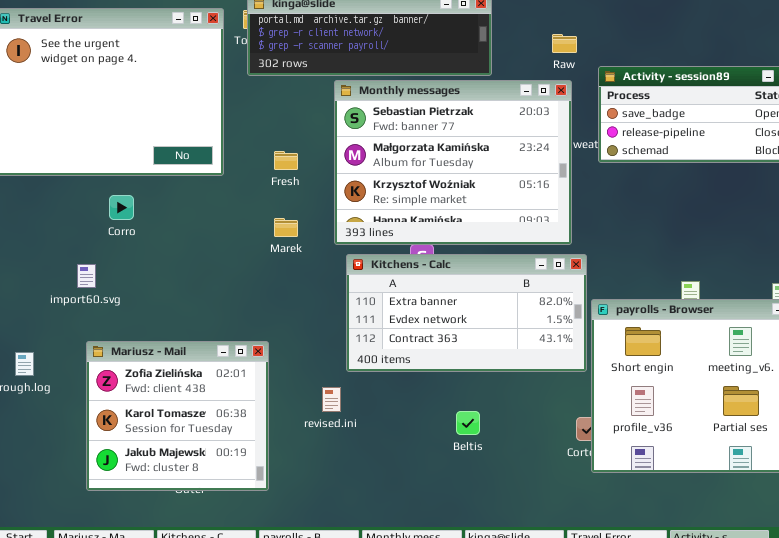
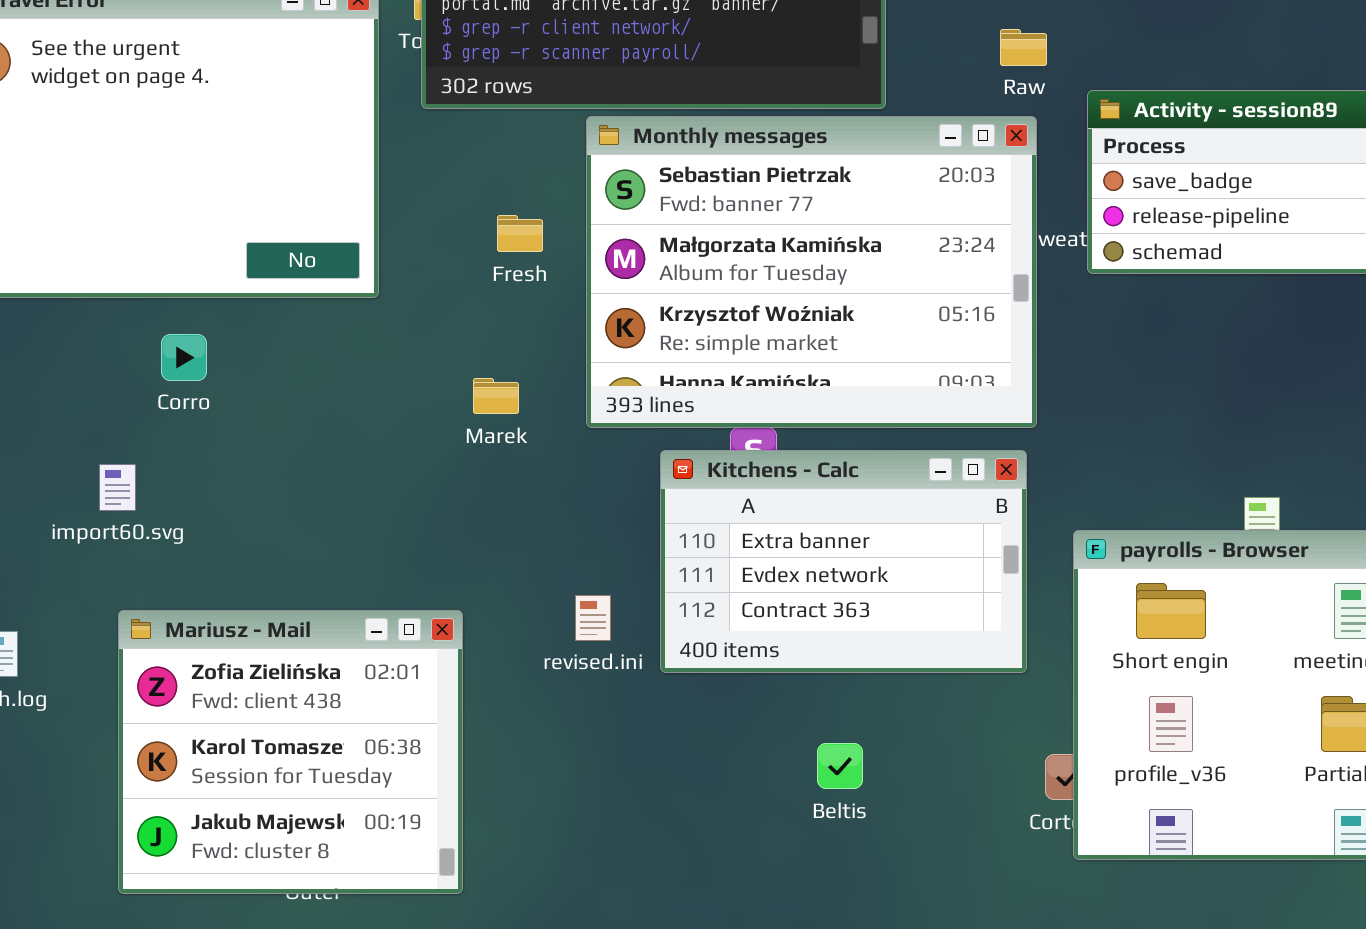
Fresh: [274,151,298,170] -> [497,215,543,252], moved
Kitchens - Calc: [346,254,587,372] -> [660,450,1027,673], moved, resized
revised.ini: [322,387,341,412] -> [575,595,611,641], moved

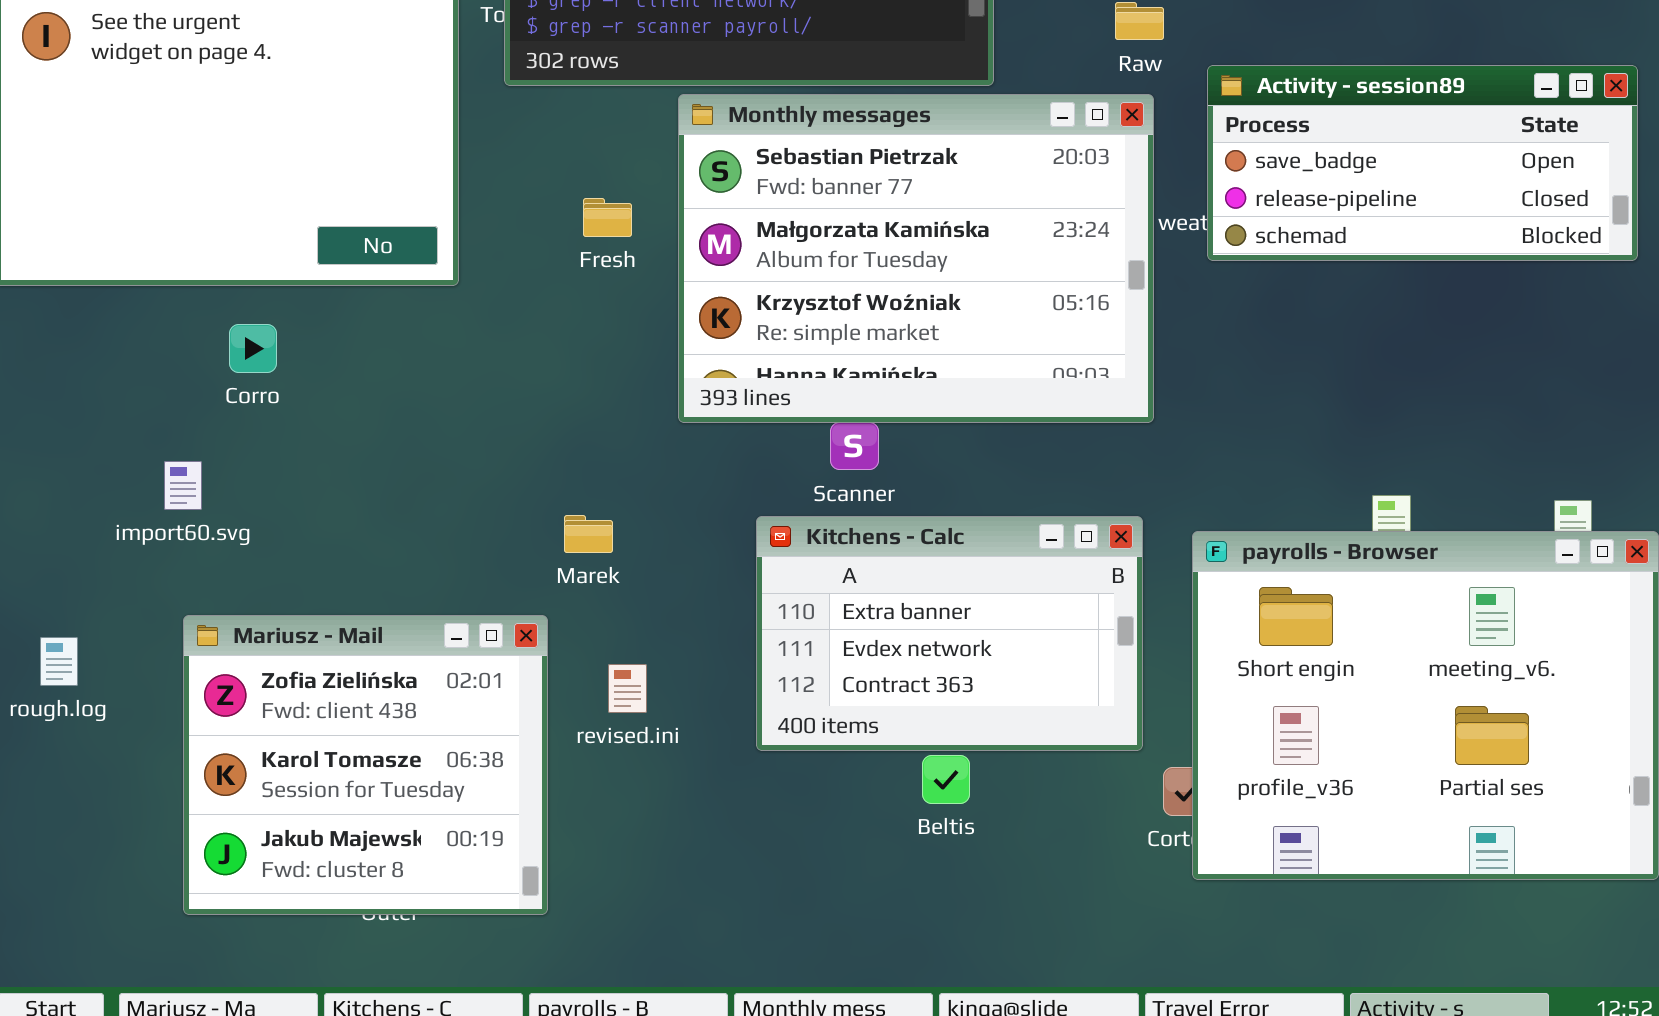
Marek: [473,378,519,414] -> [564,515,613,553], moved
Kitchens - Calc: [660,450,1027,673] -> [756,516,1143,751], moved
revised.ini: [575,595,611,641] -> [608,664,647,713], moved

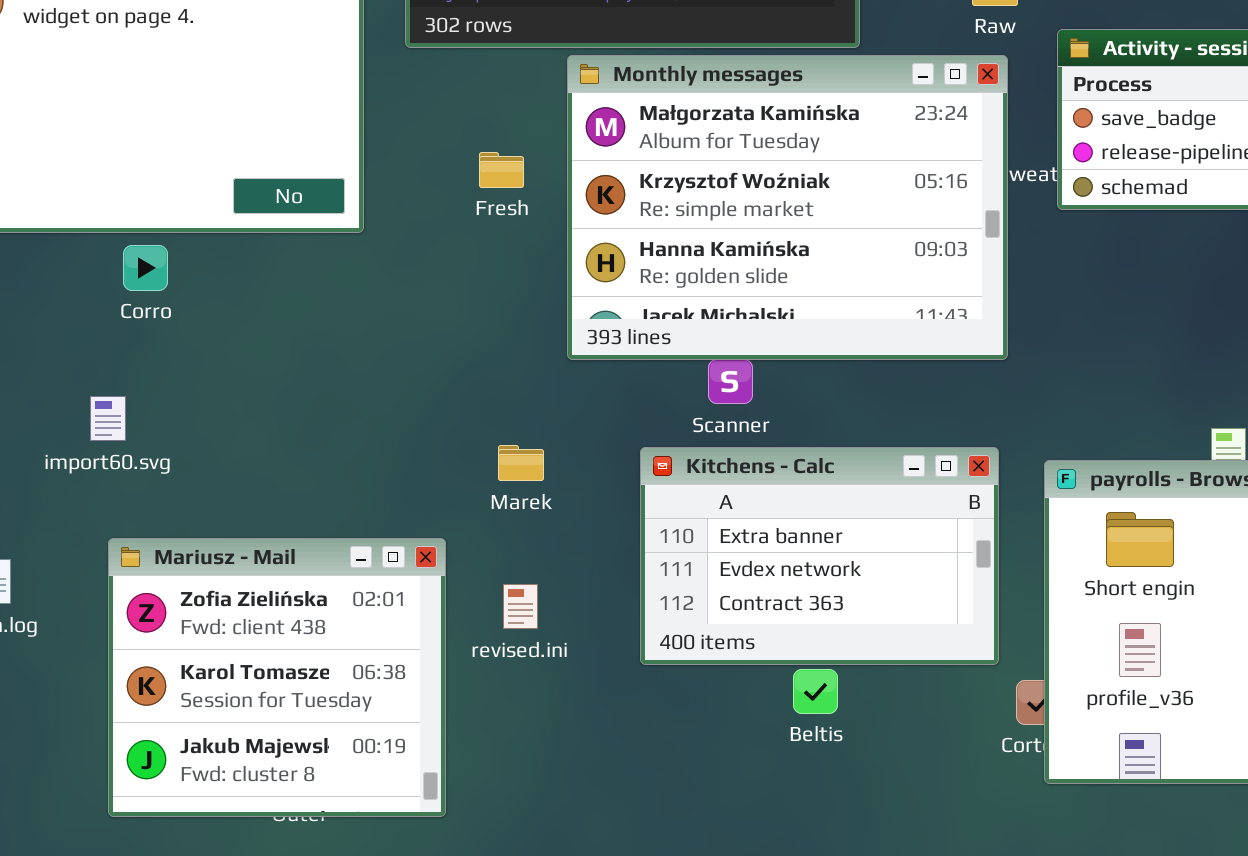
Monthly messages: [678,94,1154,423] -> [567,55,1008,360], scrolled down 1 row
Corro: [229,324,277,373] -> [123,245,168,291], moved
Marek: [564,515,613,553] -> [498,445,544,481], moved

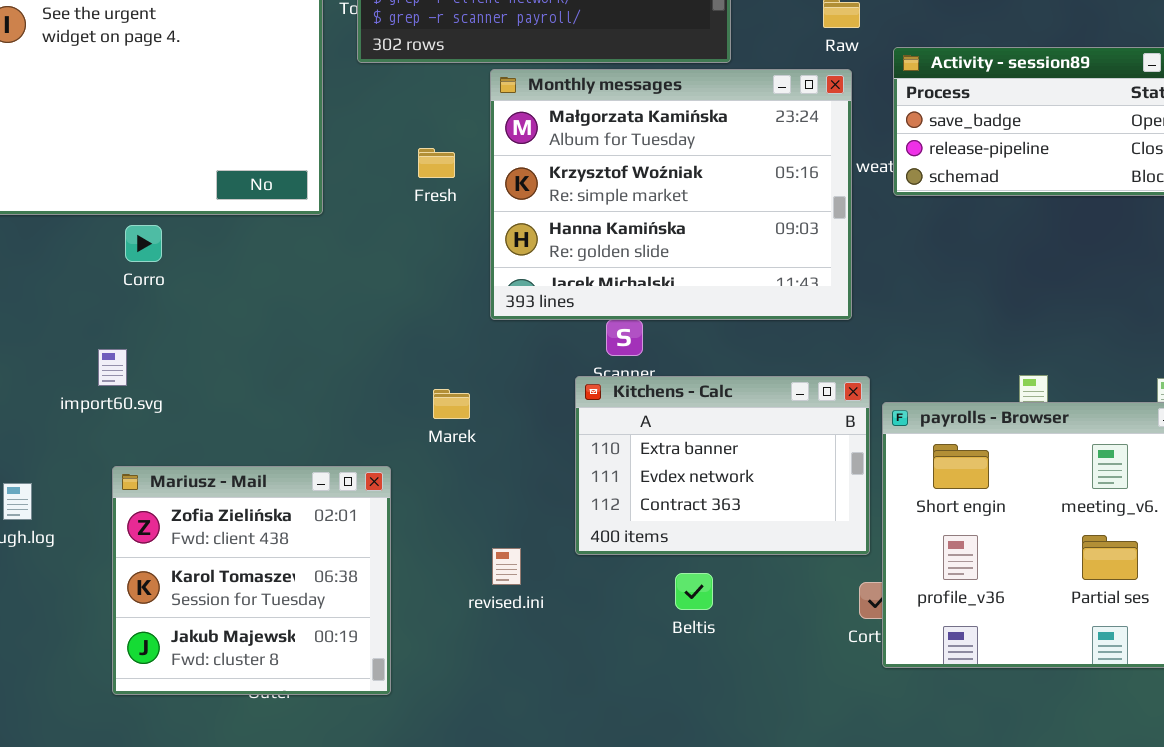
Kitchens - Calc: [640,447,999,665] -> [575,376,870,555], moved
revised.ini: [503,584,538,629] -> [492,548,521,585], moved

